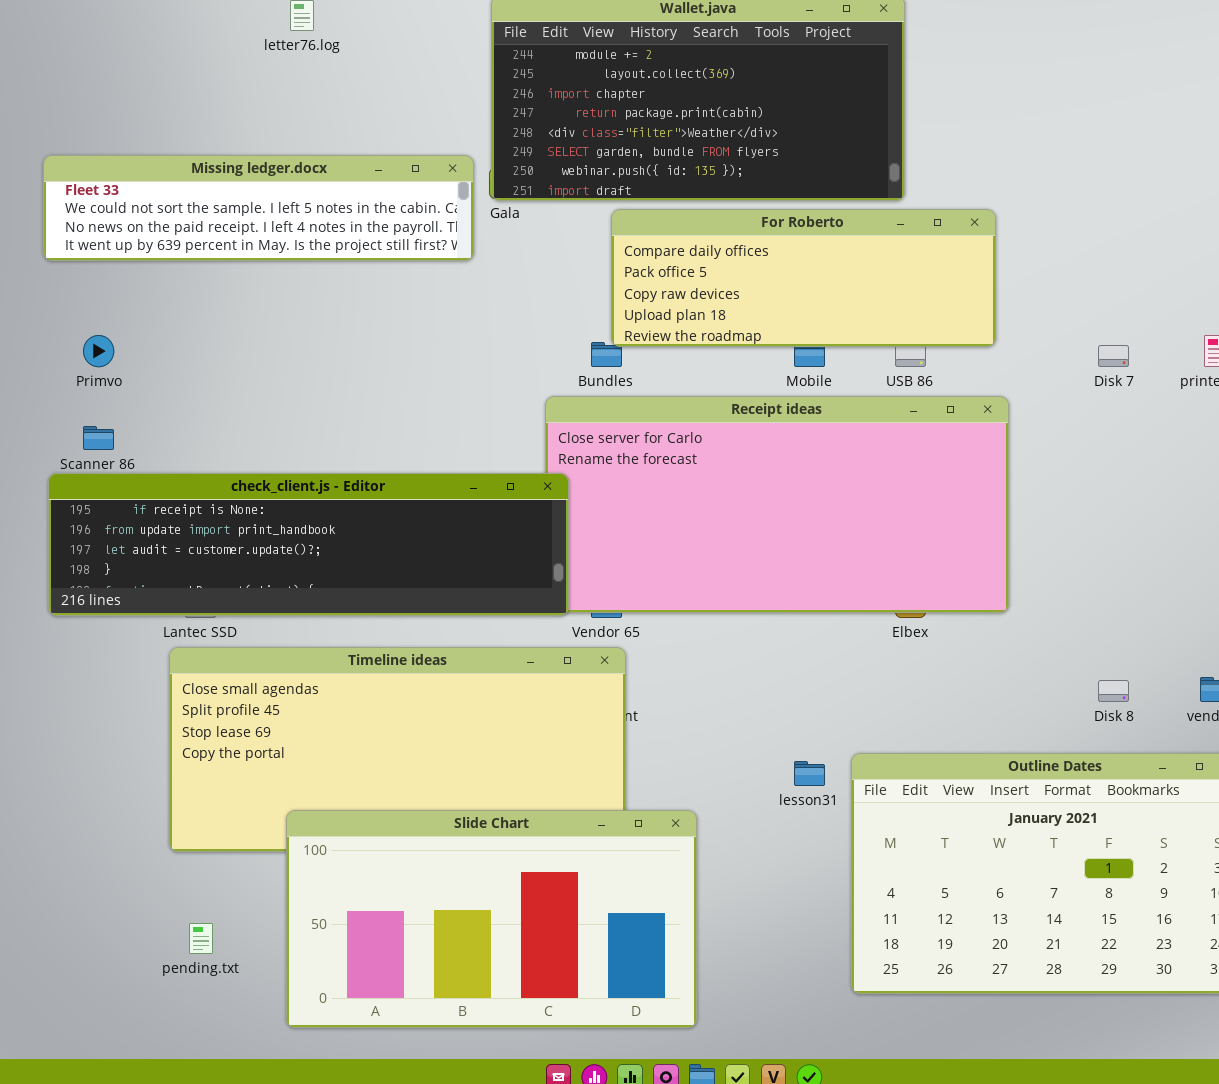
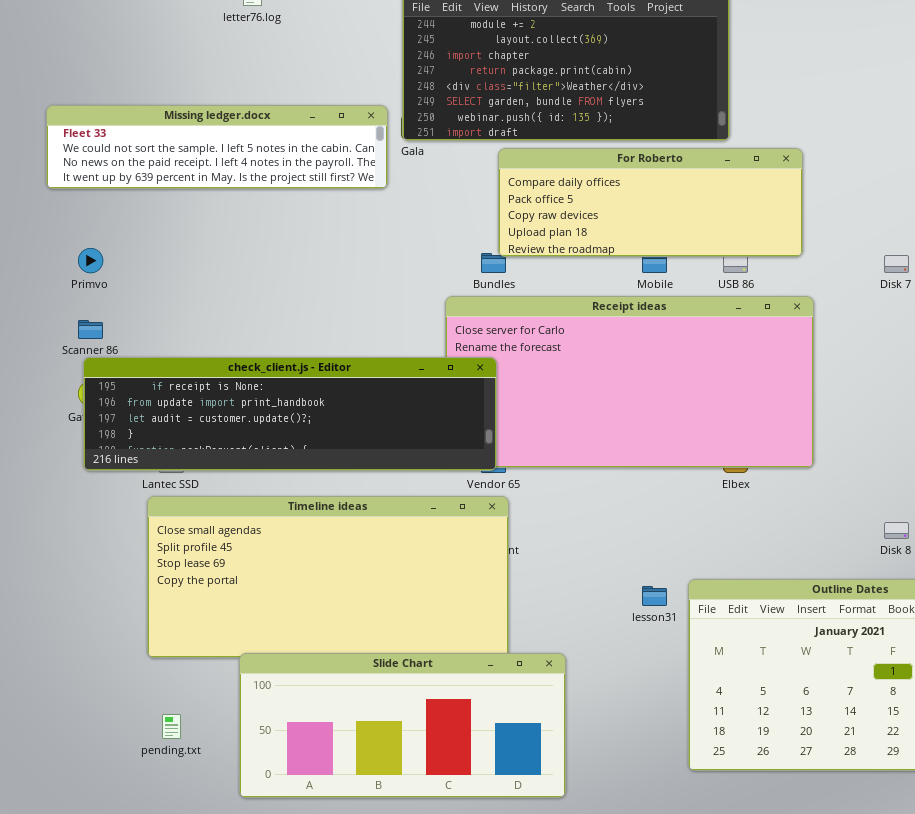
check_client.js - Editor: [48,473,569,616] -> [83,357,497,471], moved
Slide Chart: [286,810,697,1028] -> [239,653,566,798], resized

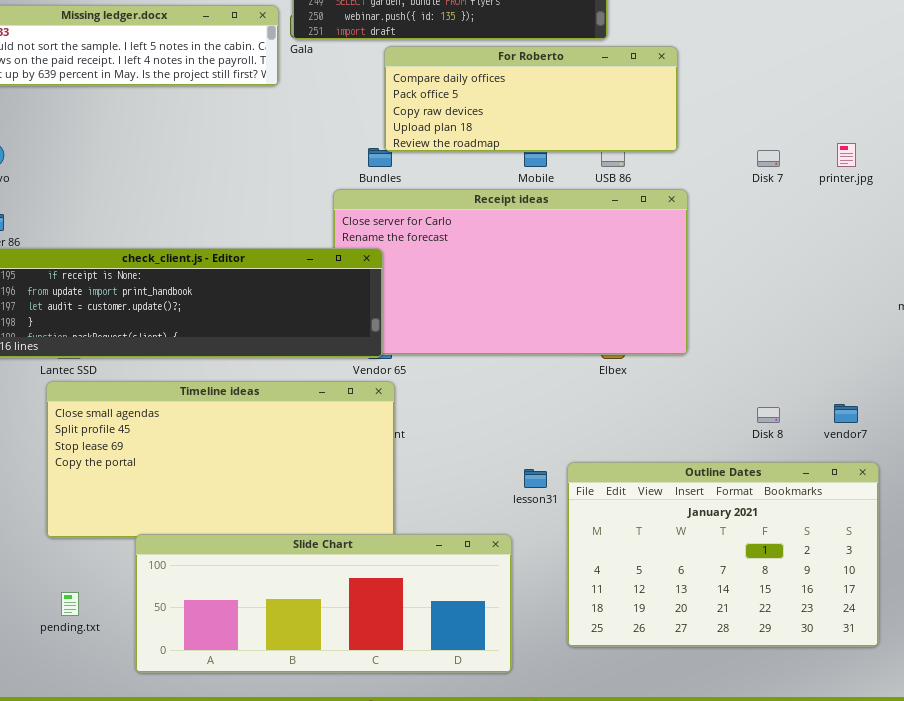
Slide Chart: [239,653,566,798] -> [135,534,512,673], resized

